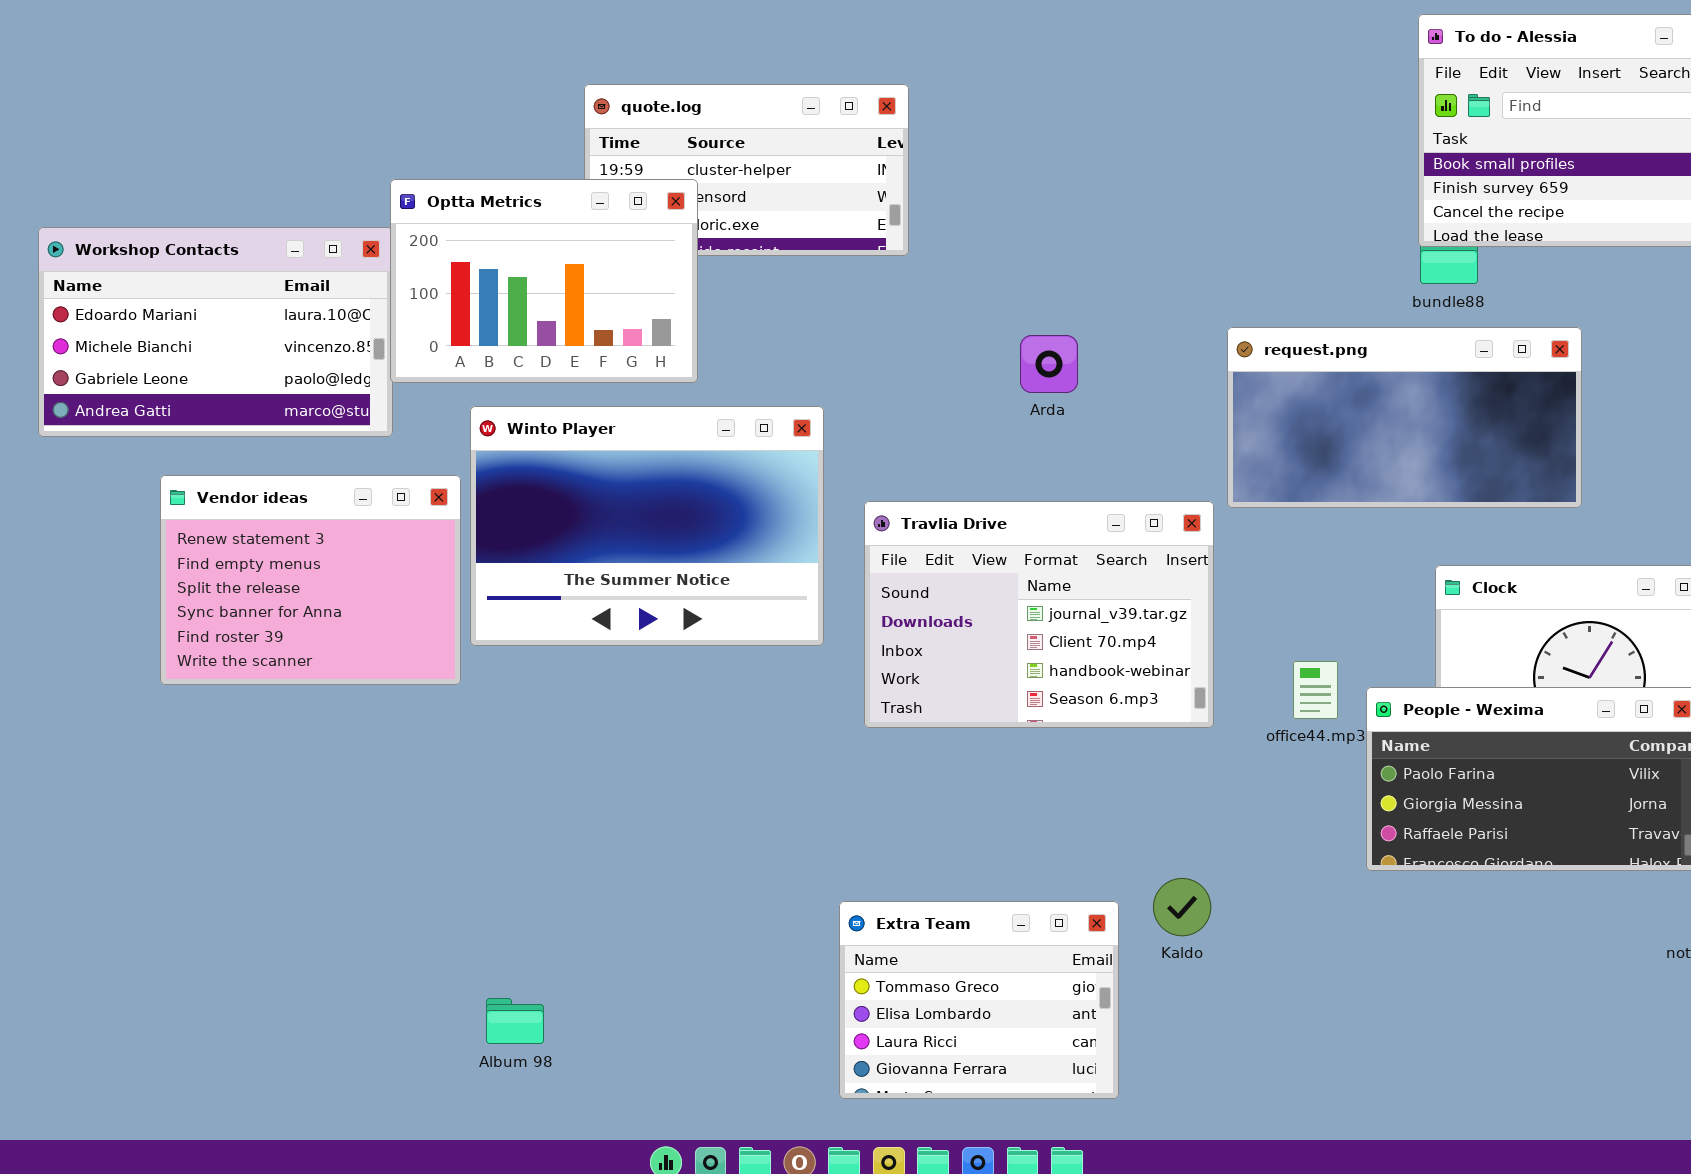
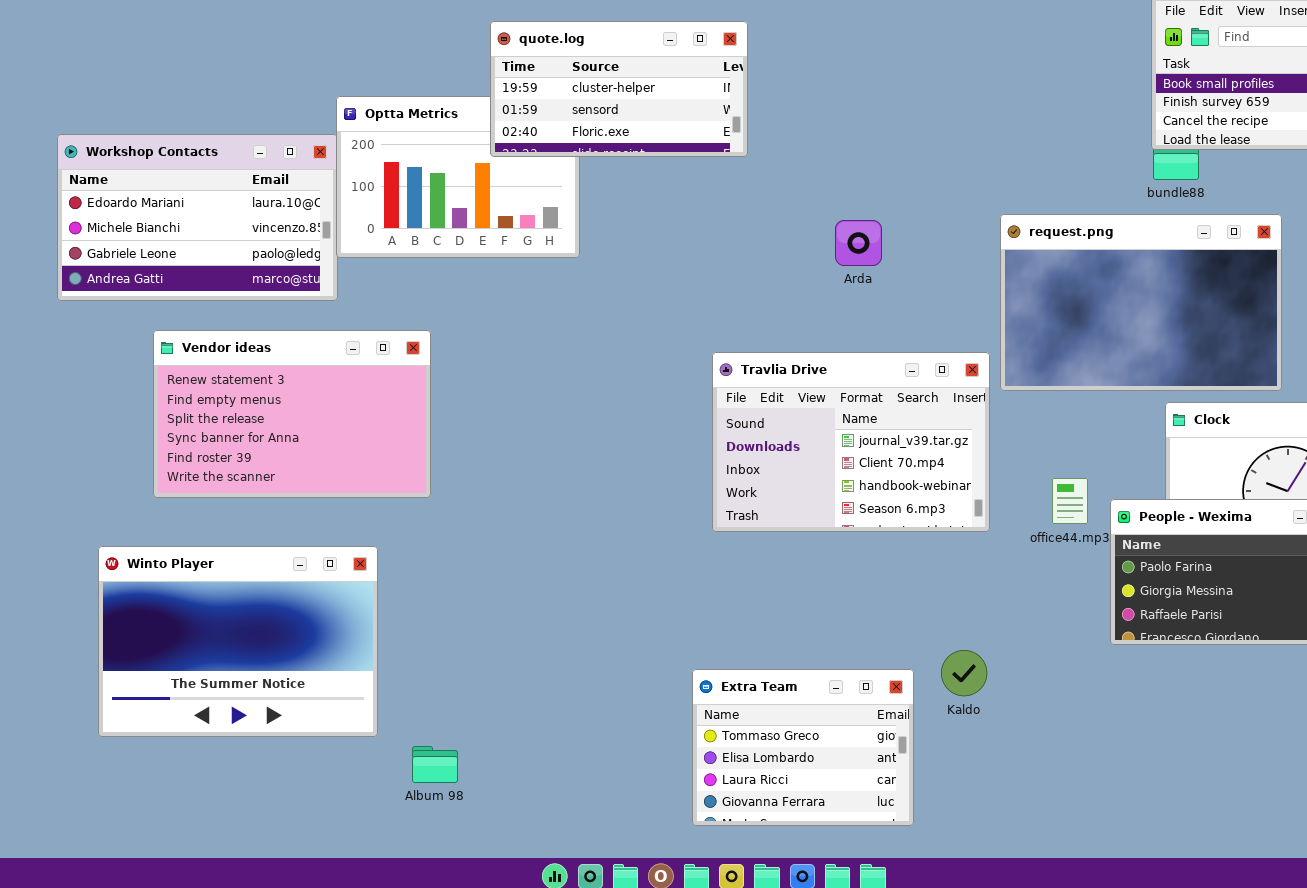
quote.log: [584,84,909,256] -> [490,21,748,157], raised
request.png: [1227,327,1582,508] -> [1000,214,1282,391], resized
Winto Player: [470,406,824,646] -> [98,546,378,737], moved
Vendor ideas: [160,475,461,685] -> [153,330,431,498], resized

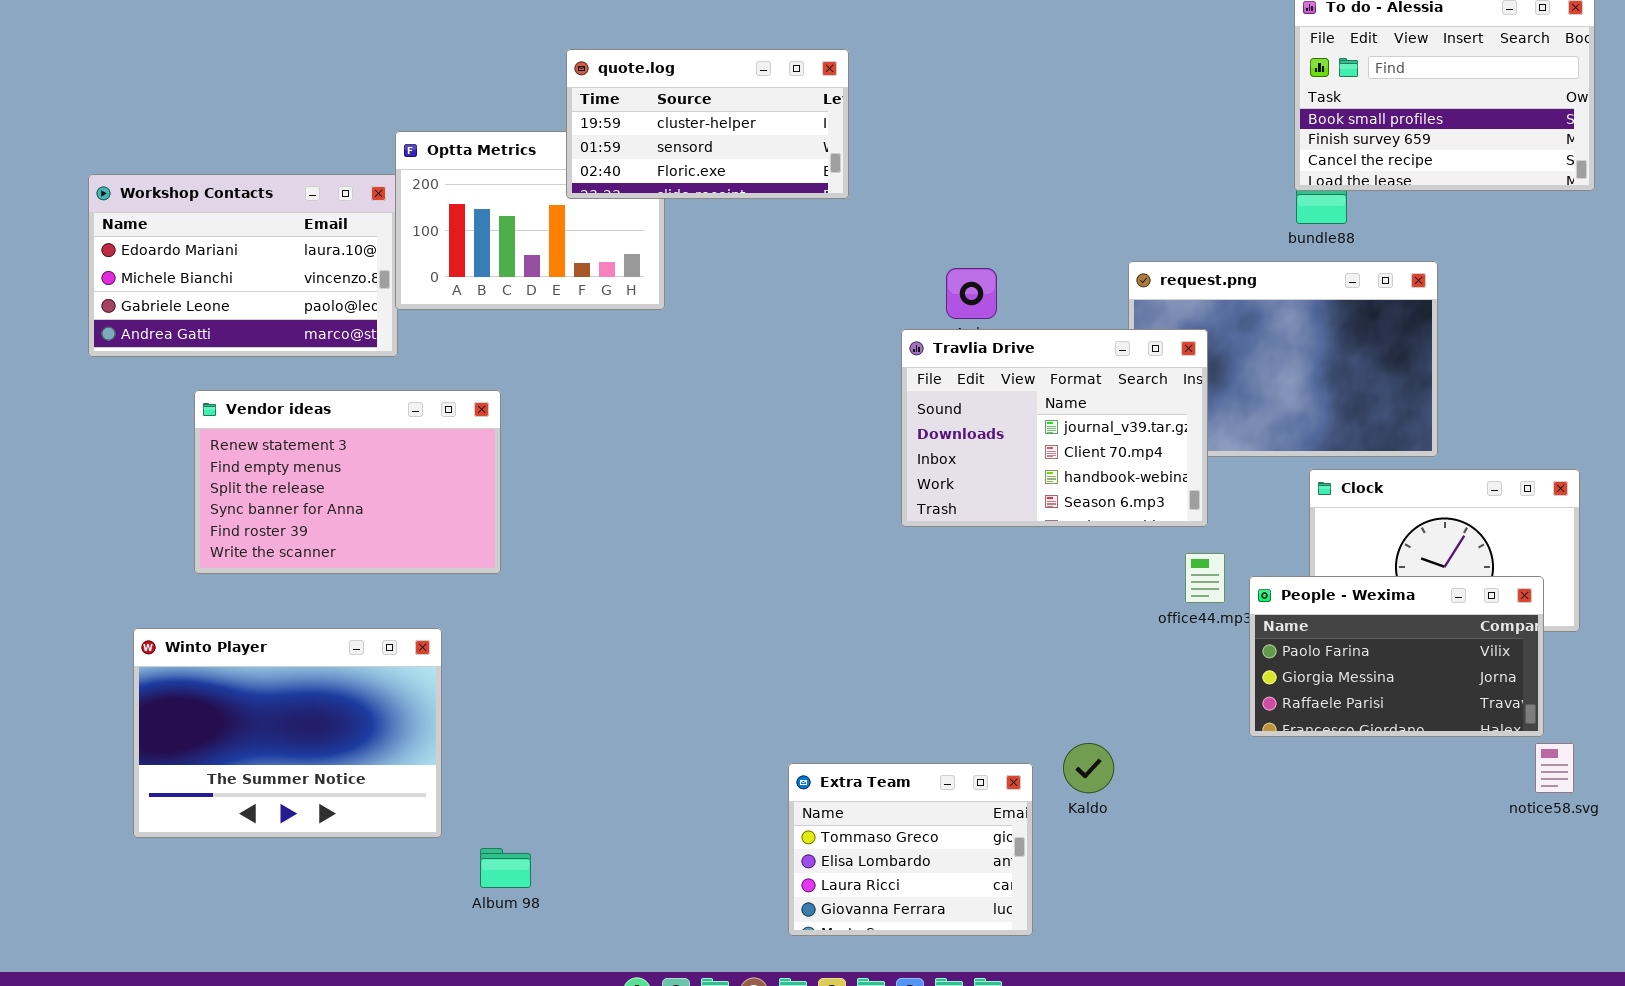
Travlia Drive: [712,352,990,532] -> [901,329,1208,527], moved

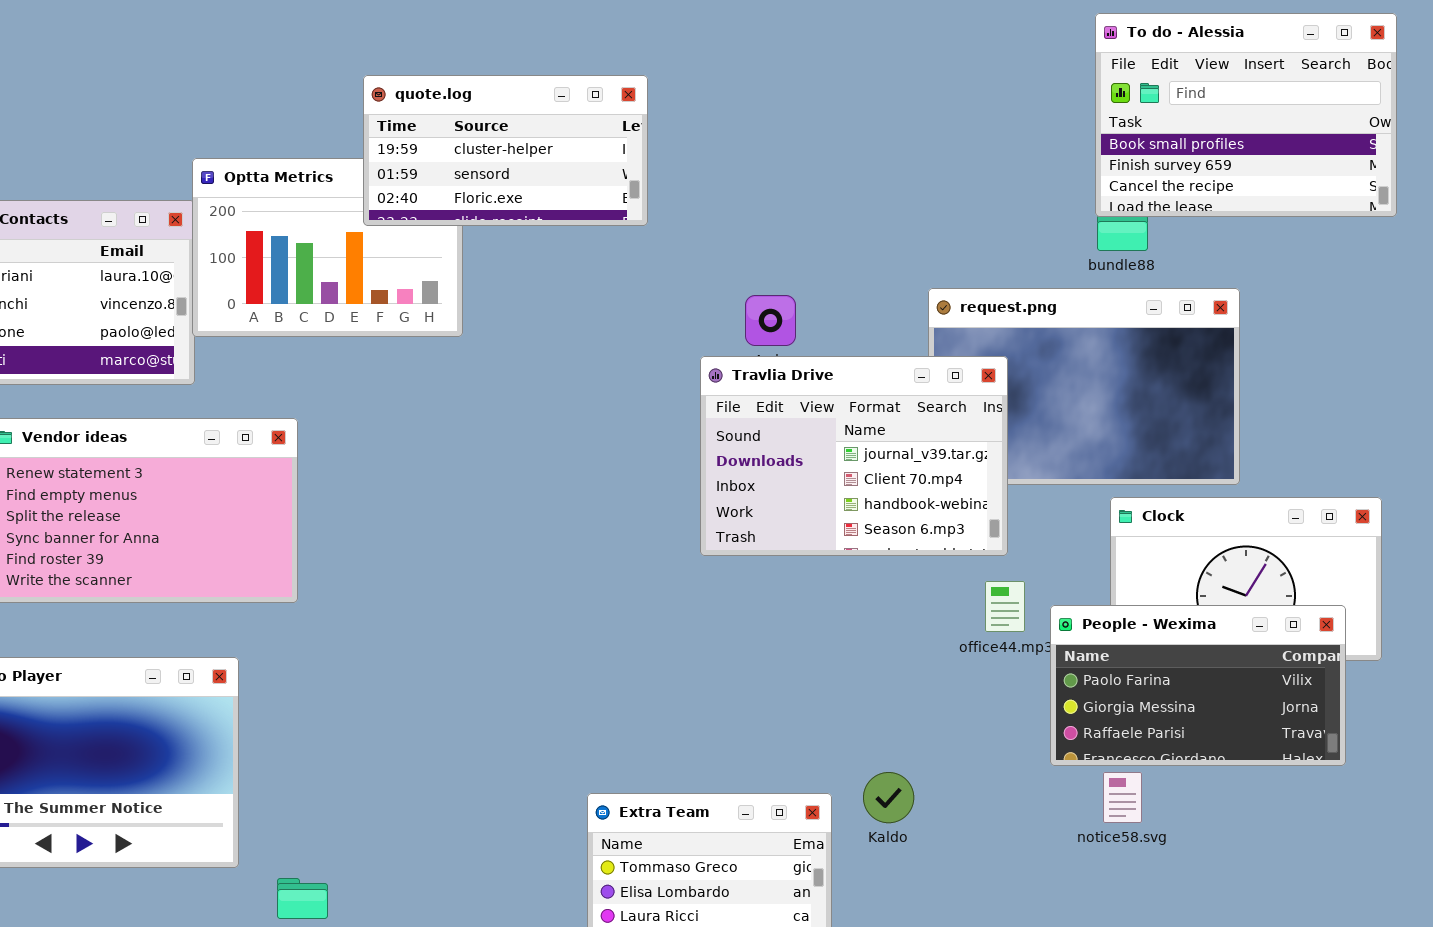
notice58.svg: [1535,743,1574,793] -> [1103,772,1142,823], moved

